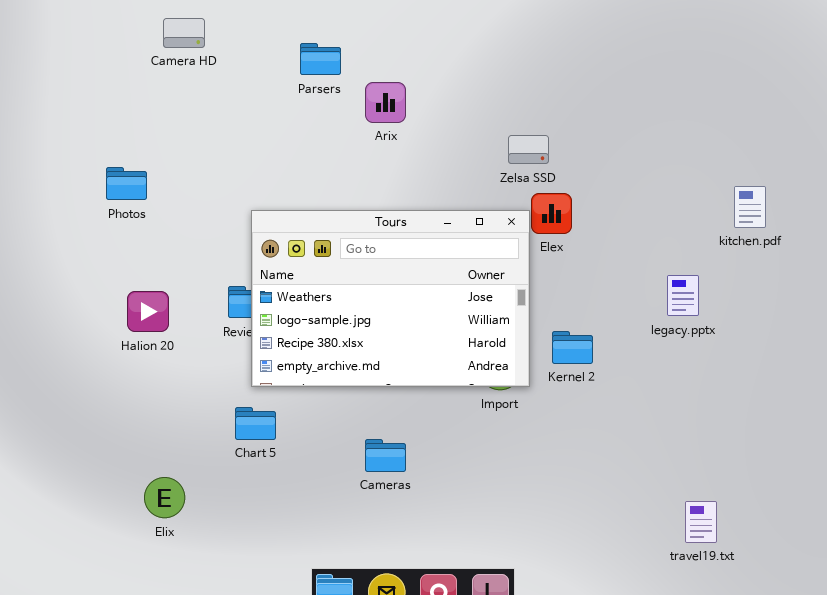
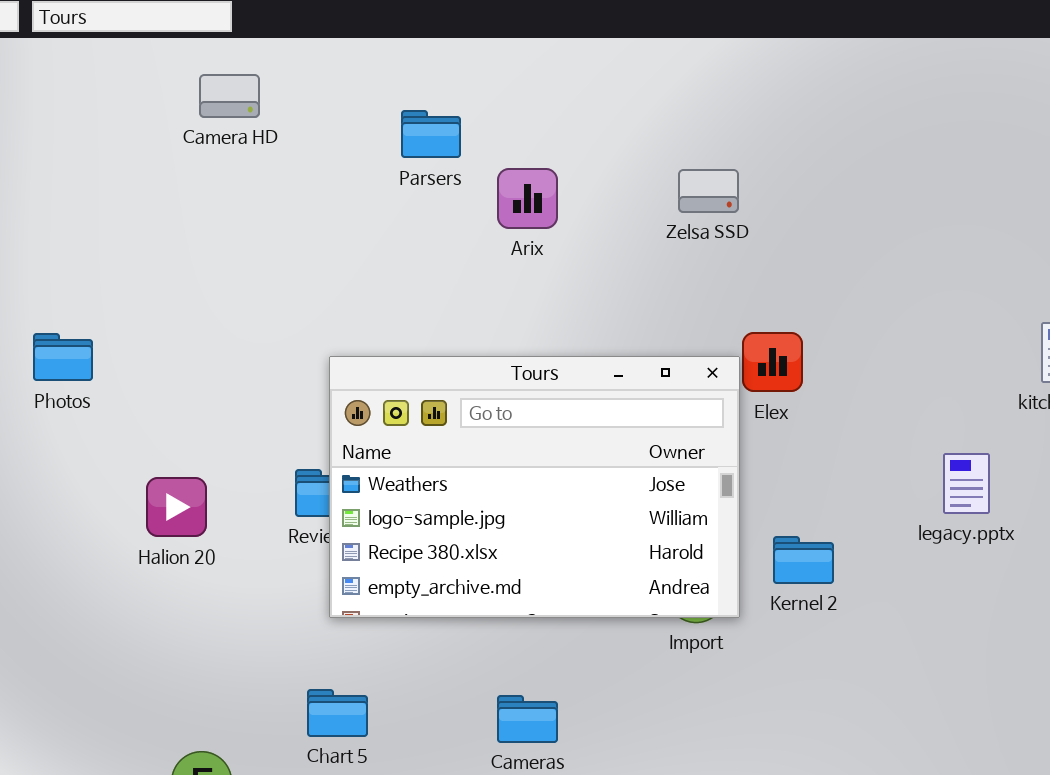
Zelsa SSD: [508,135,549,164] -> [678,169,739,213], moved
Photos: [106,167,147,200] -> [33,333,93,381], moved
Chart 5: [235,407,276,440] -> [307,689,368,737], moved

